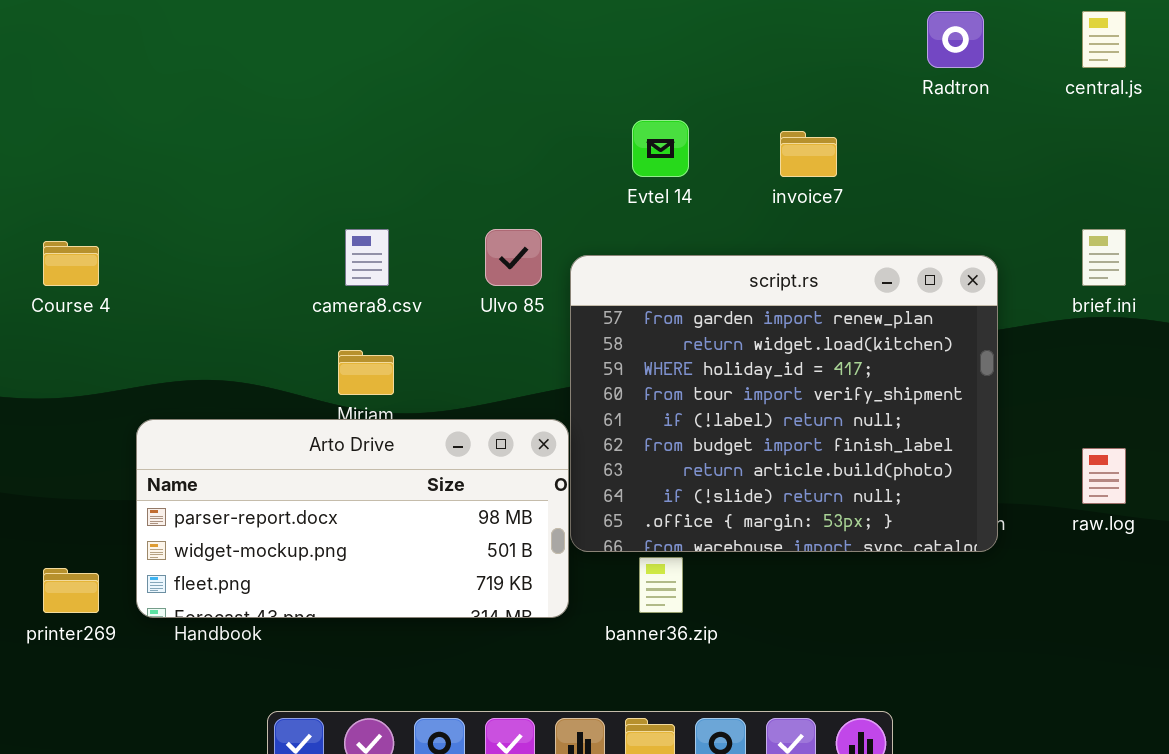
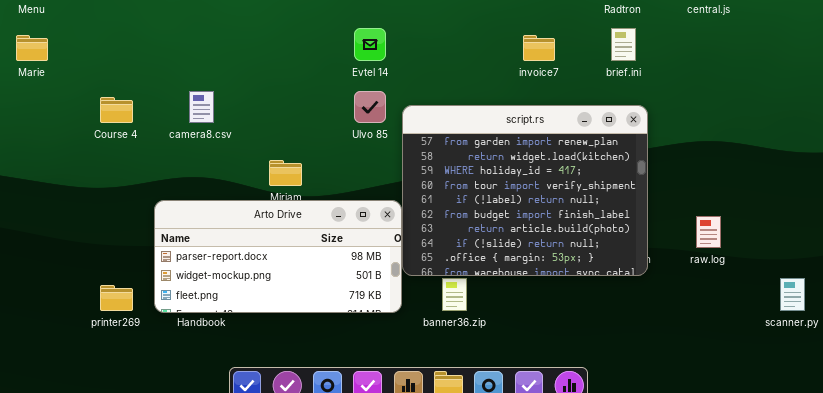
Evtel 14: [632,120,689,177] -> [354,28,386,61], moved
camera8.csv: [345,229,389,286] -> [189,91,214,123], moved
brief.ini: [1082,229,1126,286] -> [611,28,636,61], moved

